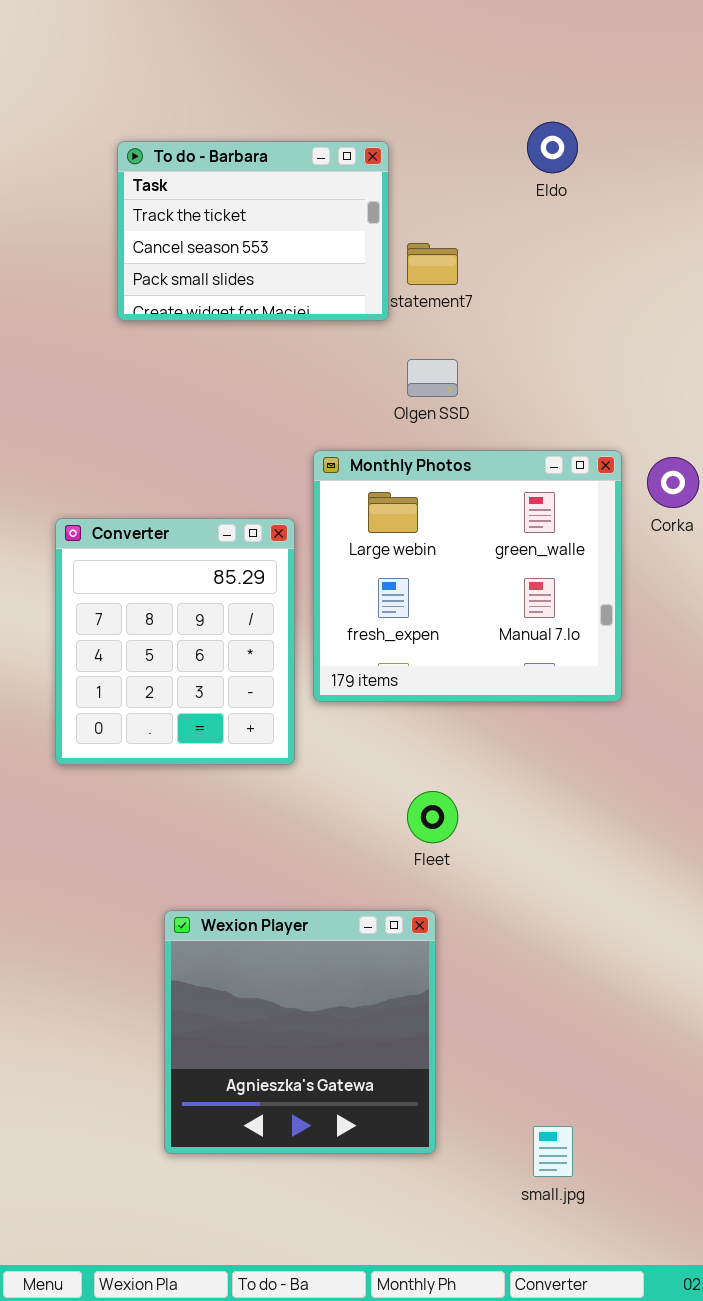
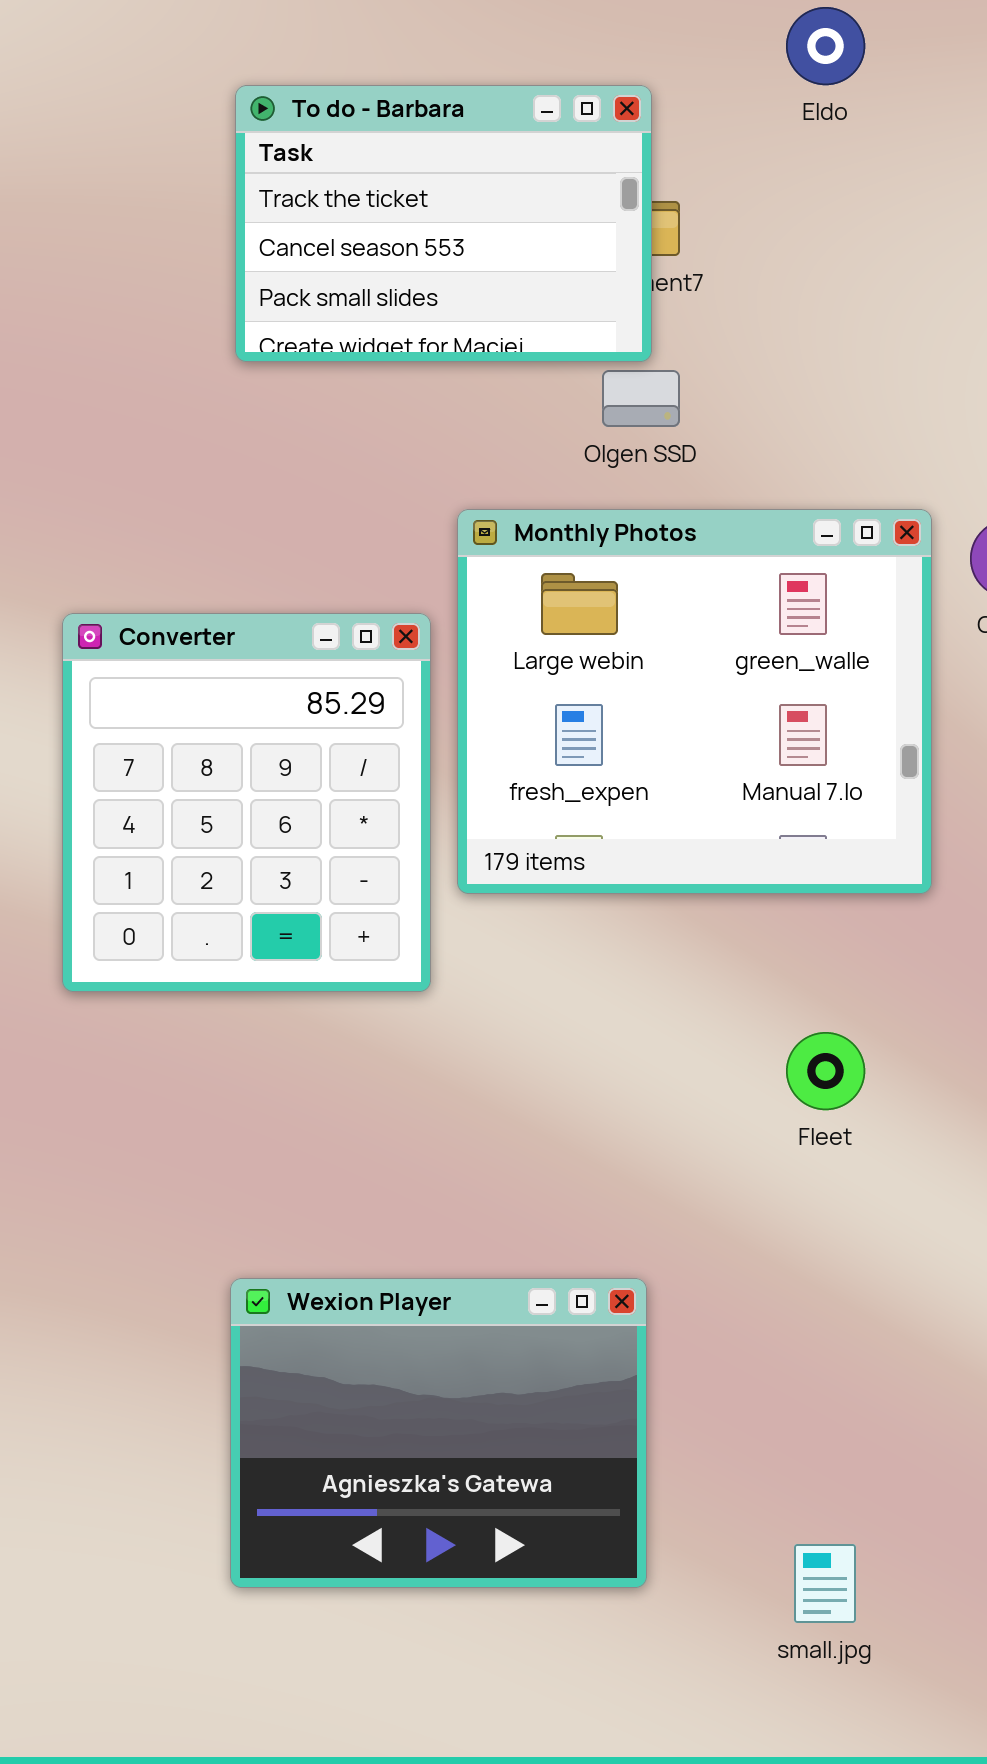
To do - Barbara: [117,141,389,321] -> [235,85,652,362], moved
Fleet: [407,791,458,843] -> [786,1032,865,1110], moved
Wexion Player: [164,910,436,1154] -> [230,1278,647,1588], resized

